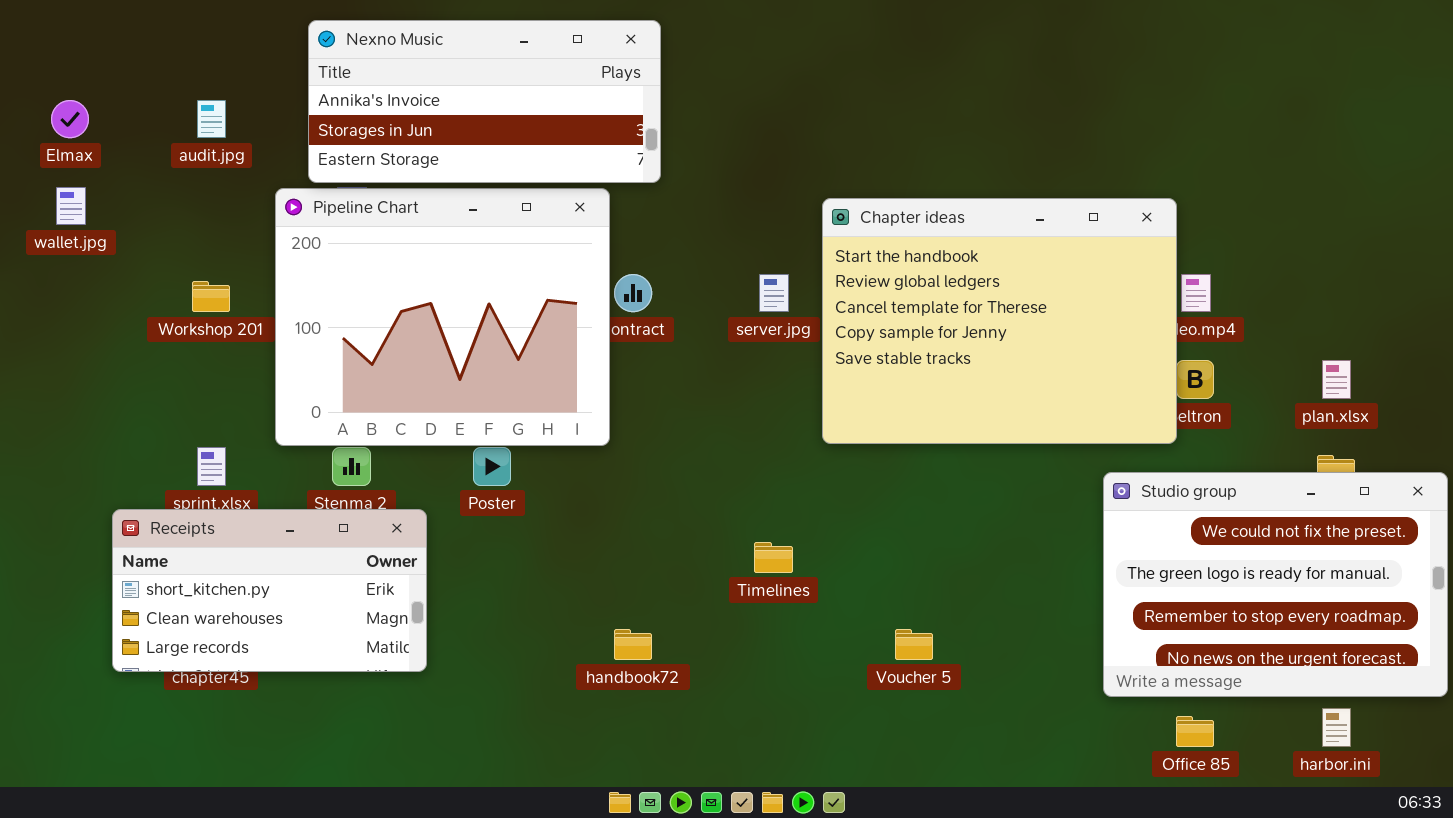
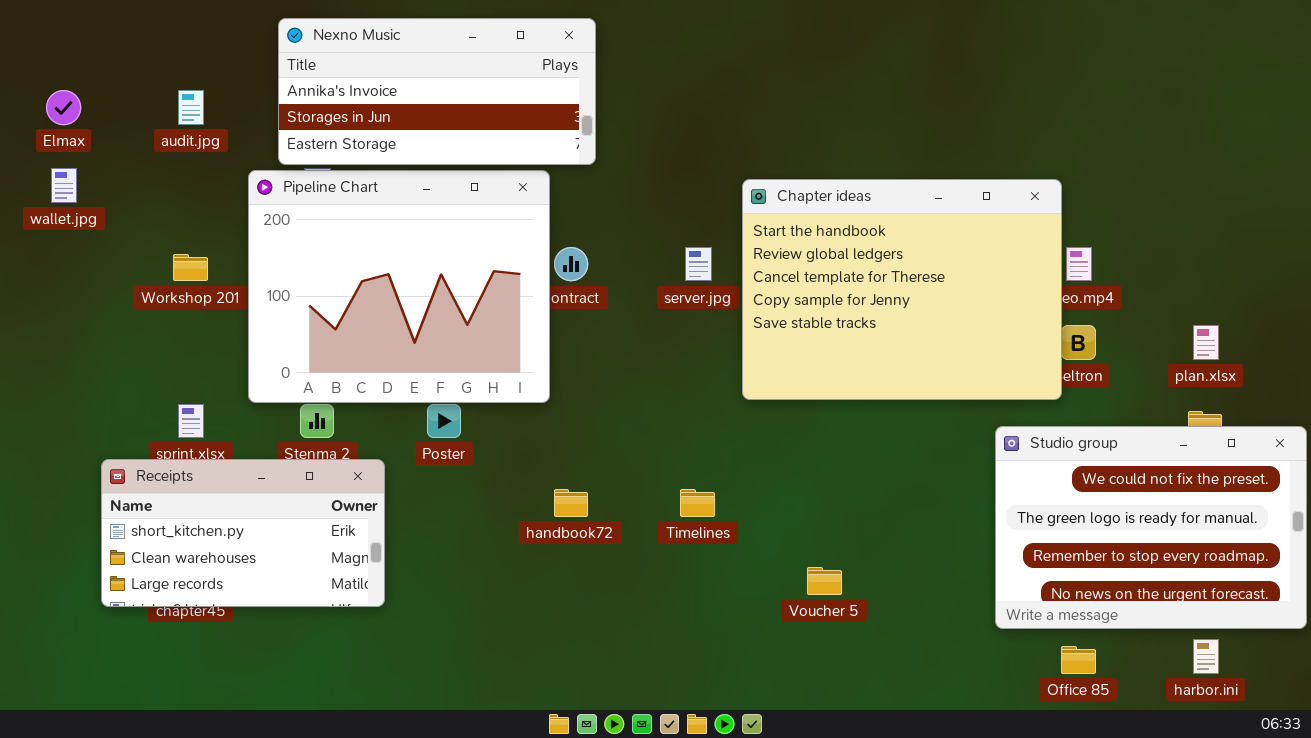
handbook72: [614,629,652,660] -> [554,489,588,517], moved

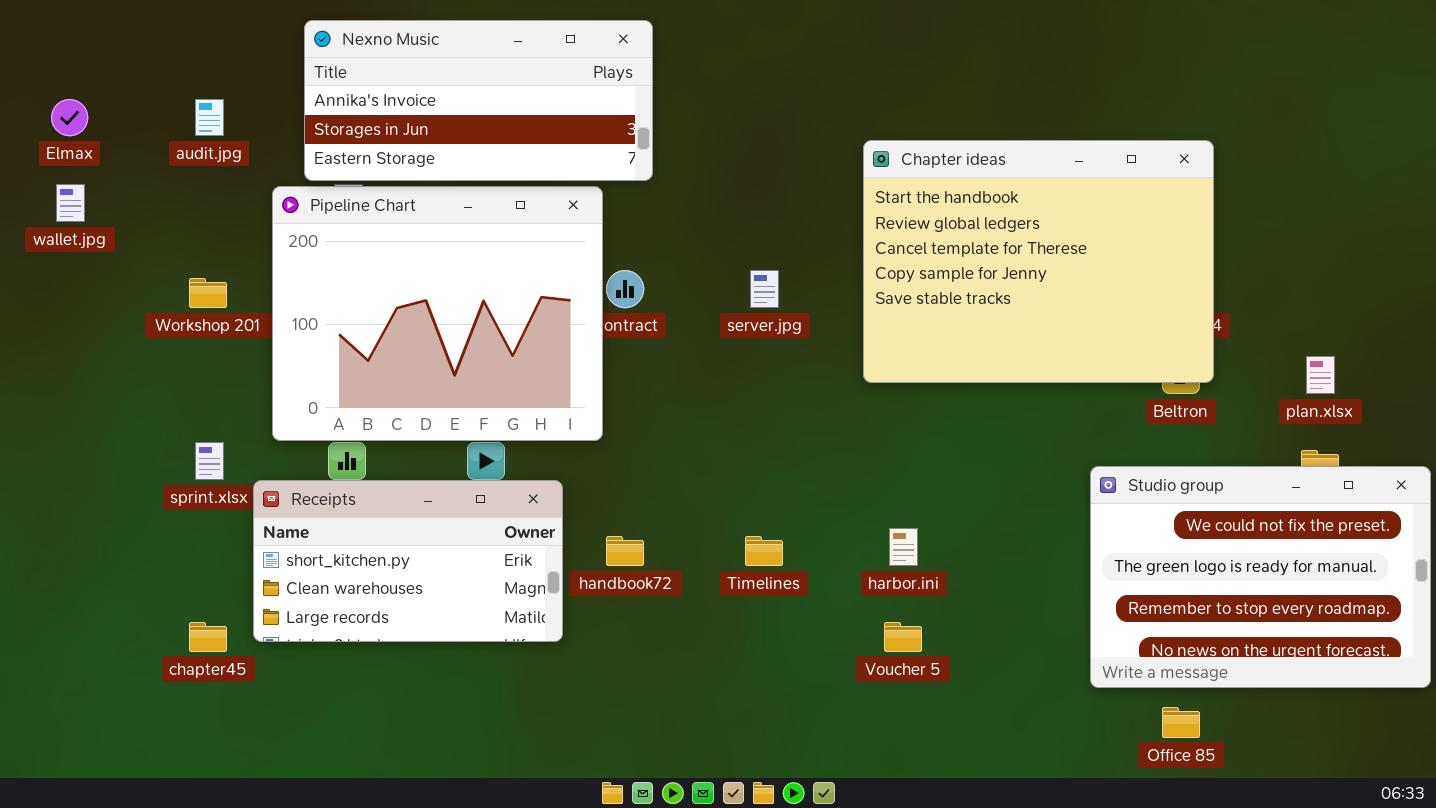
Chapter ideas: [742,179,1062,400] -> [863,140,1214,383], moved
Receipts: [101,459,385,607] -> [253,480,563,642], moved
harbor.ini: [1193,639,1219,674] -> [889,528,918,566], moved

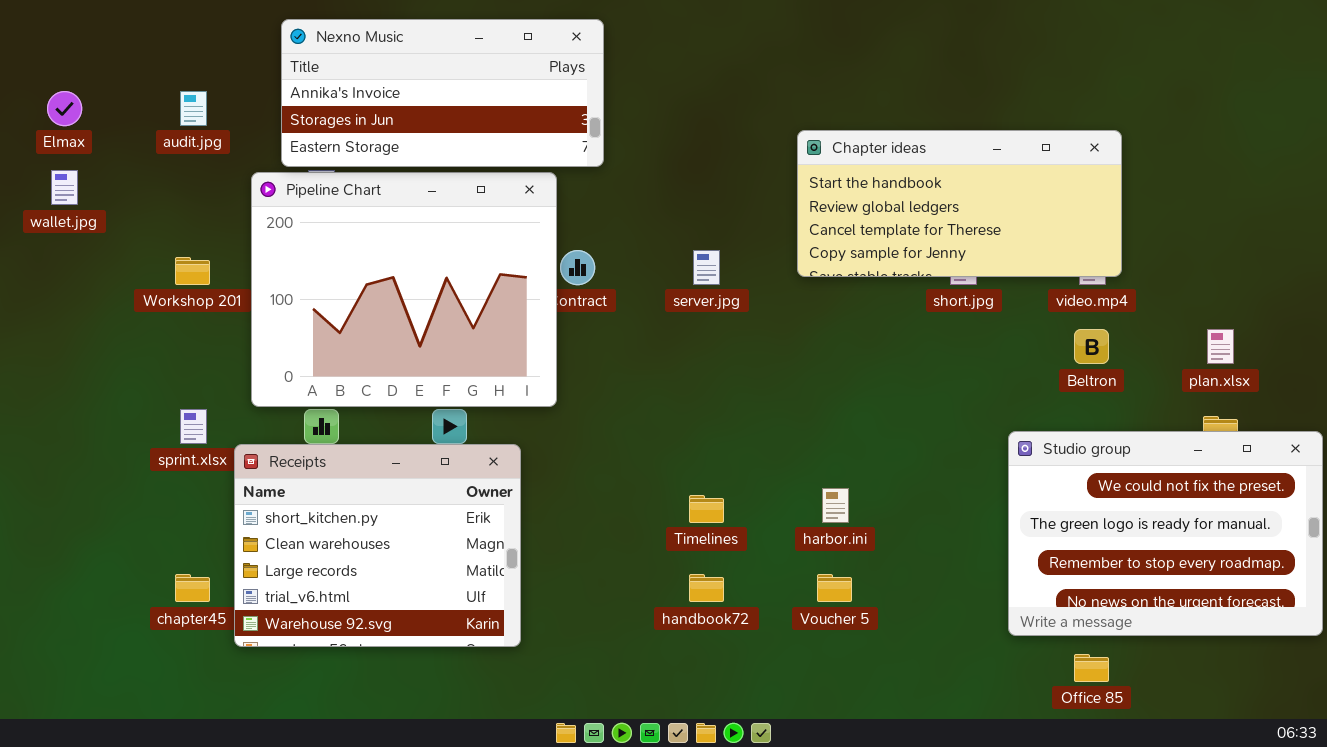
Chapter ideas: [863,140,1214,383] -> [797,130,1122,277], resized
Receipts: [253,480,563,642] -> [234,444,521,647], resized
handbook72: [606,536,644,566] -> [689,574,724,602], moved

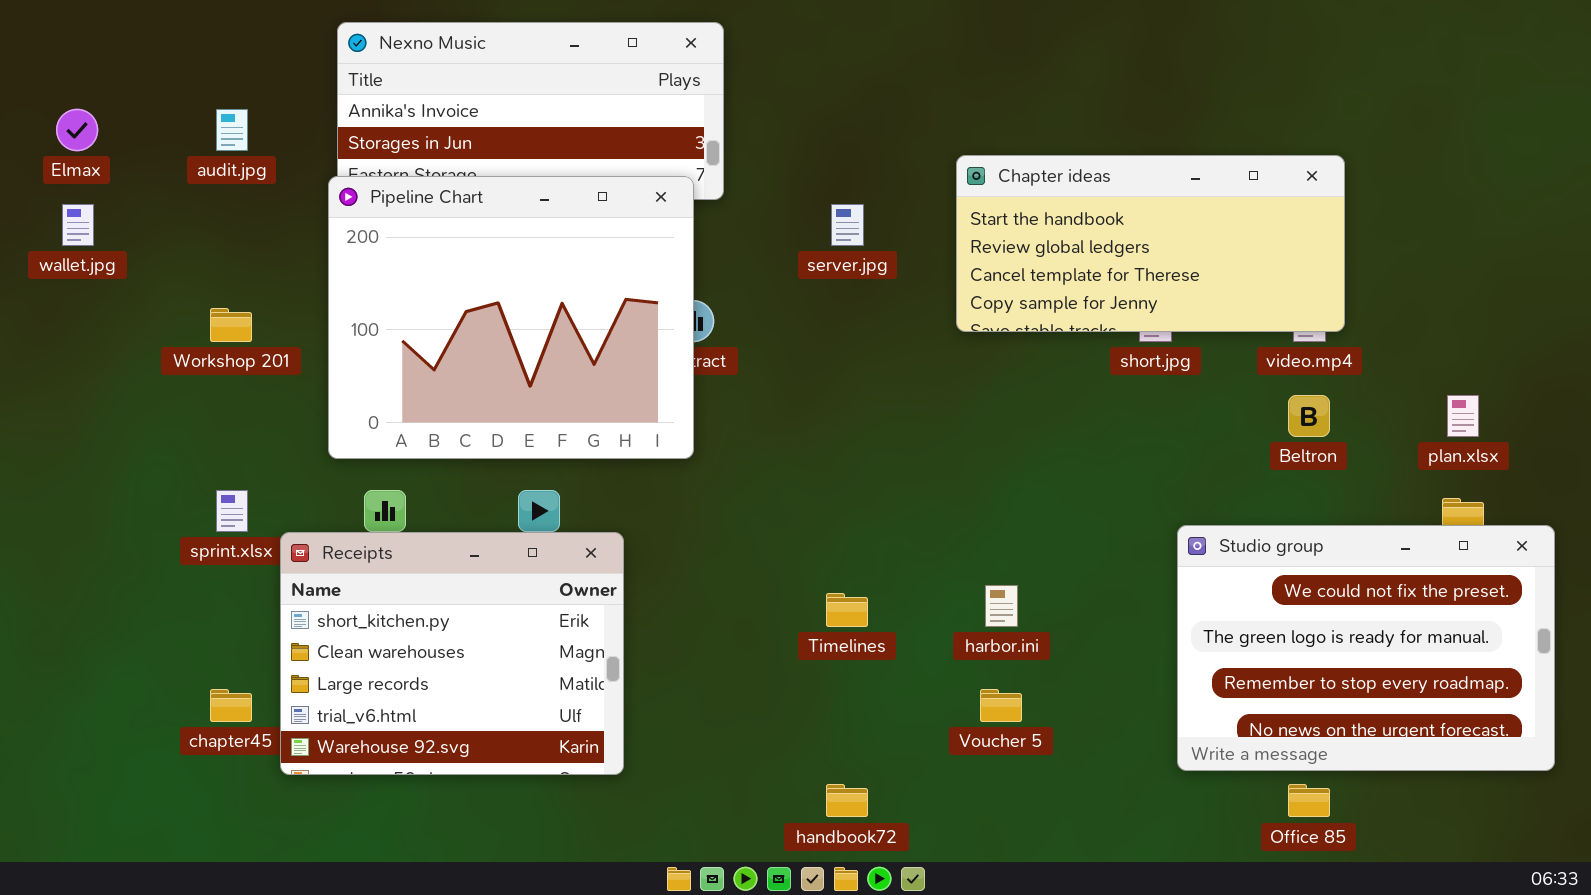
Pipeline Chart: [251,172,557,407] -> [328,176,694,459], moved
server.jpg: [693,250,720,285] -> [831,204,864,246], moved
Studio group: [1008,431,1323,636] -> [1177,525,1555,771], moved
handbook72: [689,574,724,602] -> [826,784,868,817], moved

